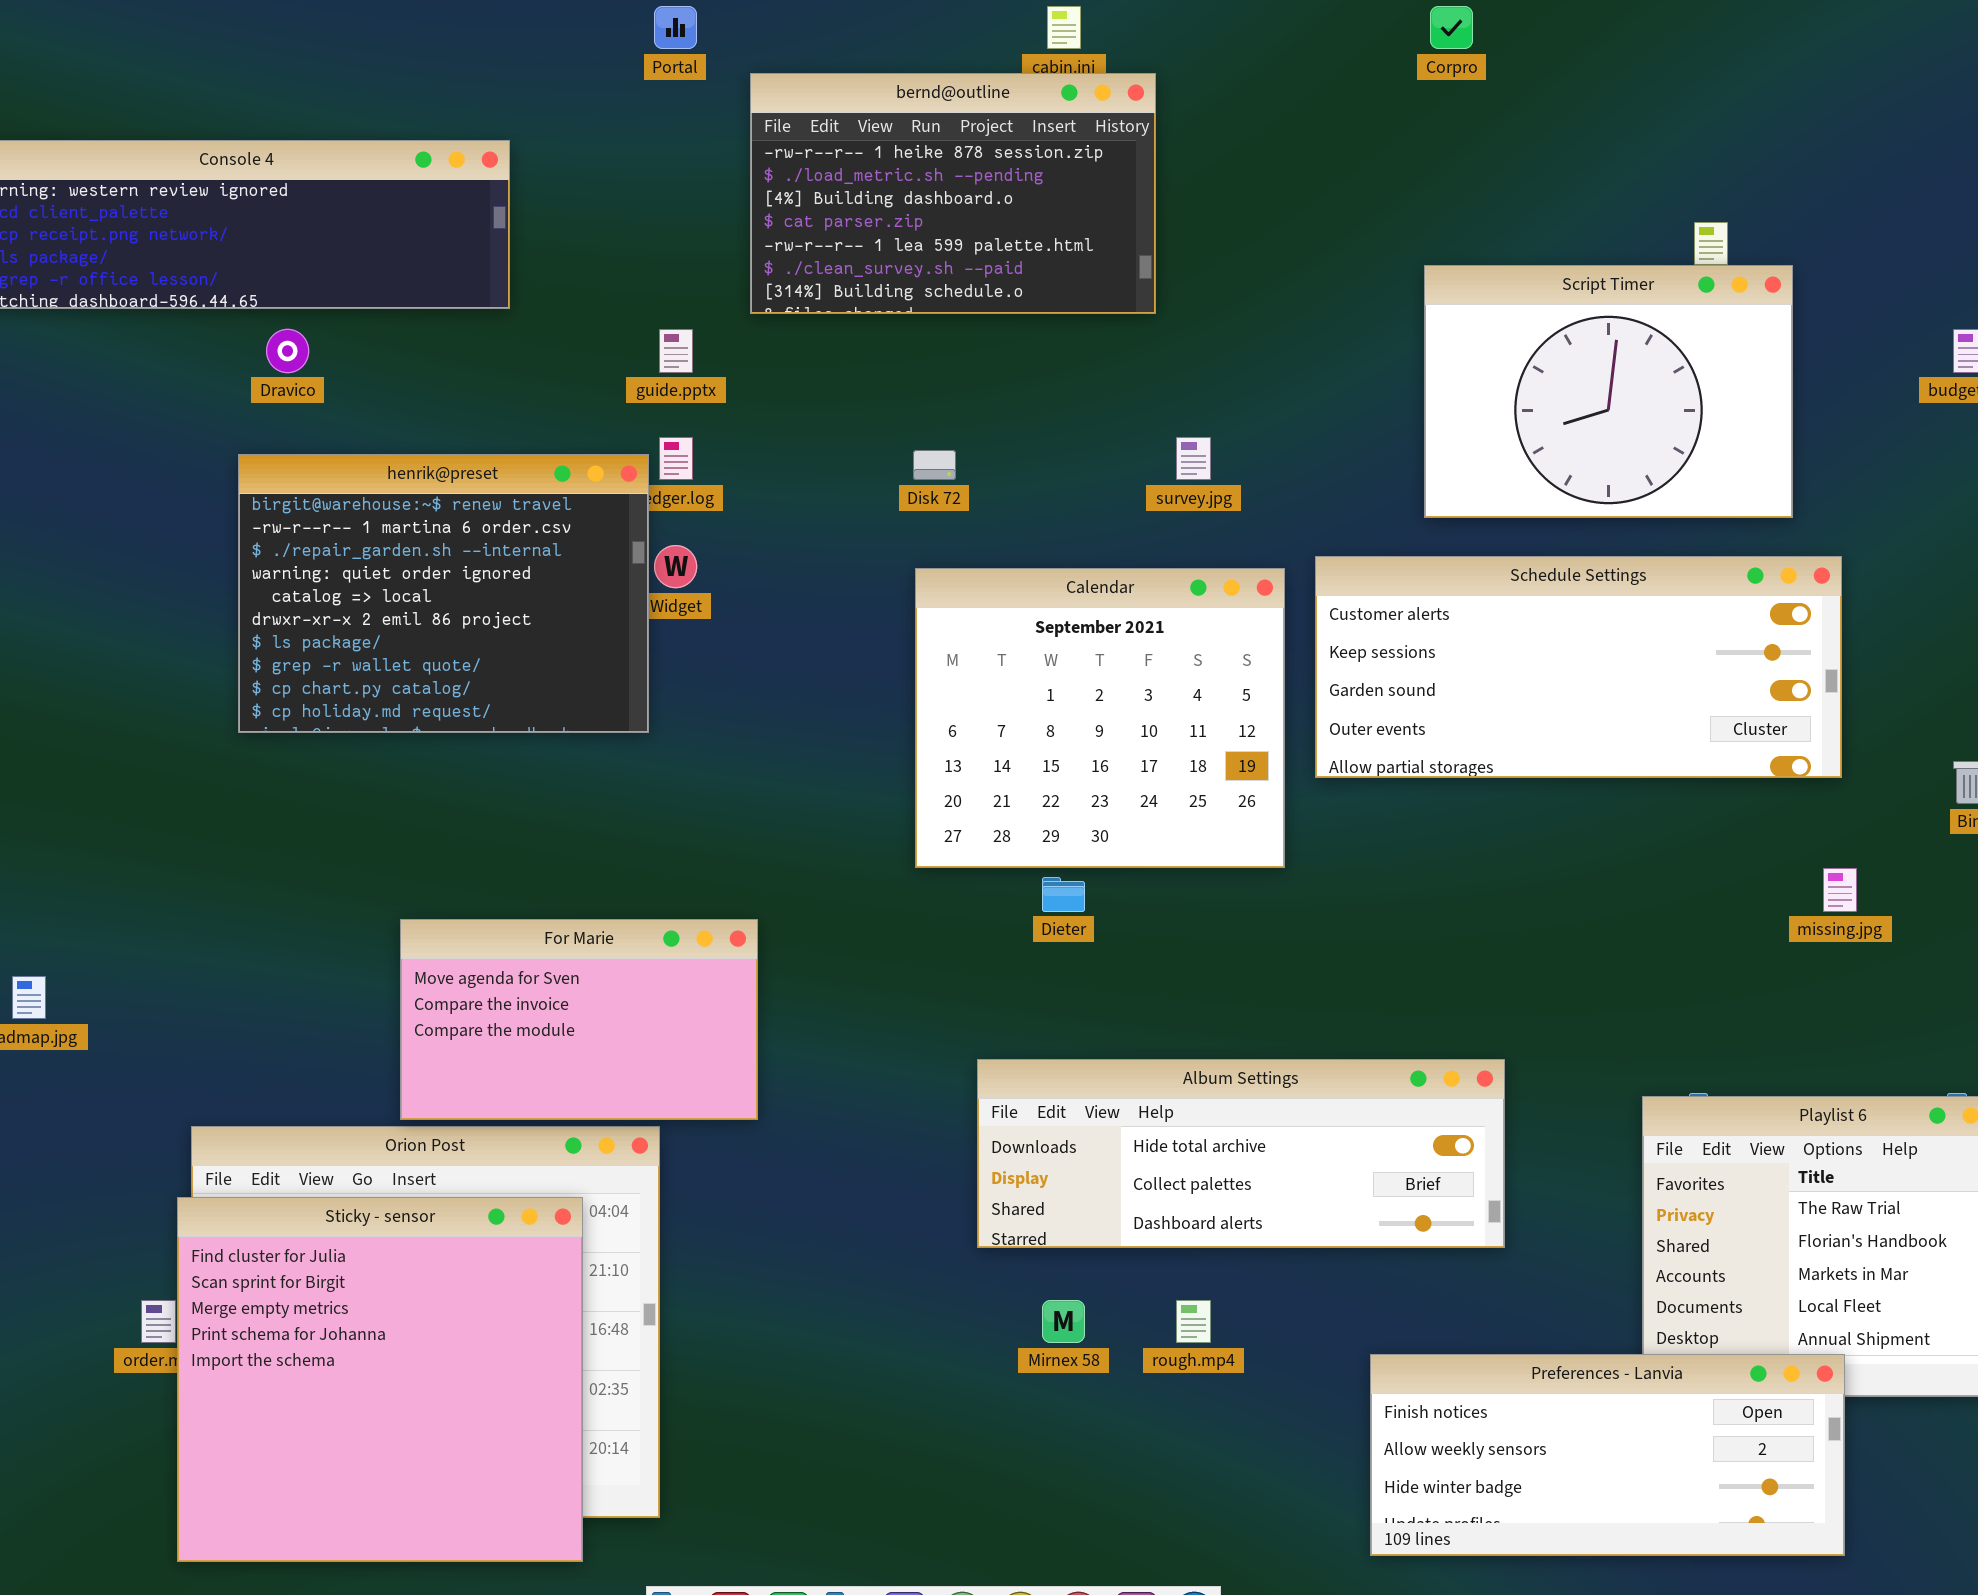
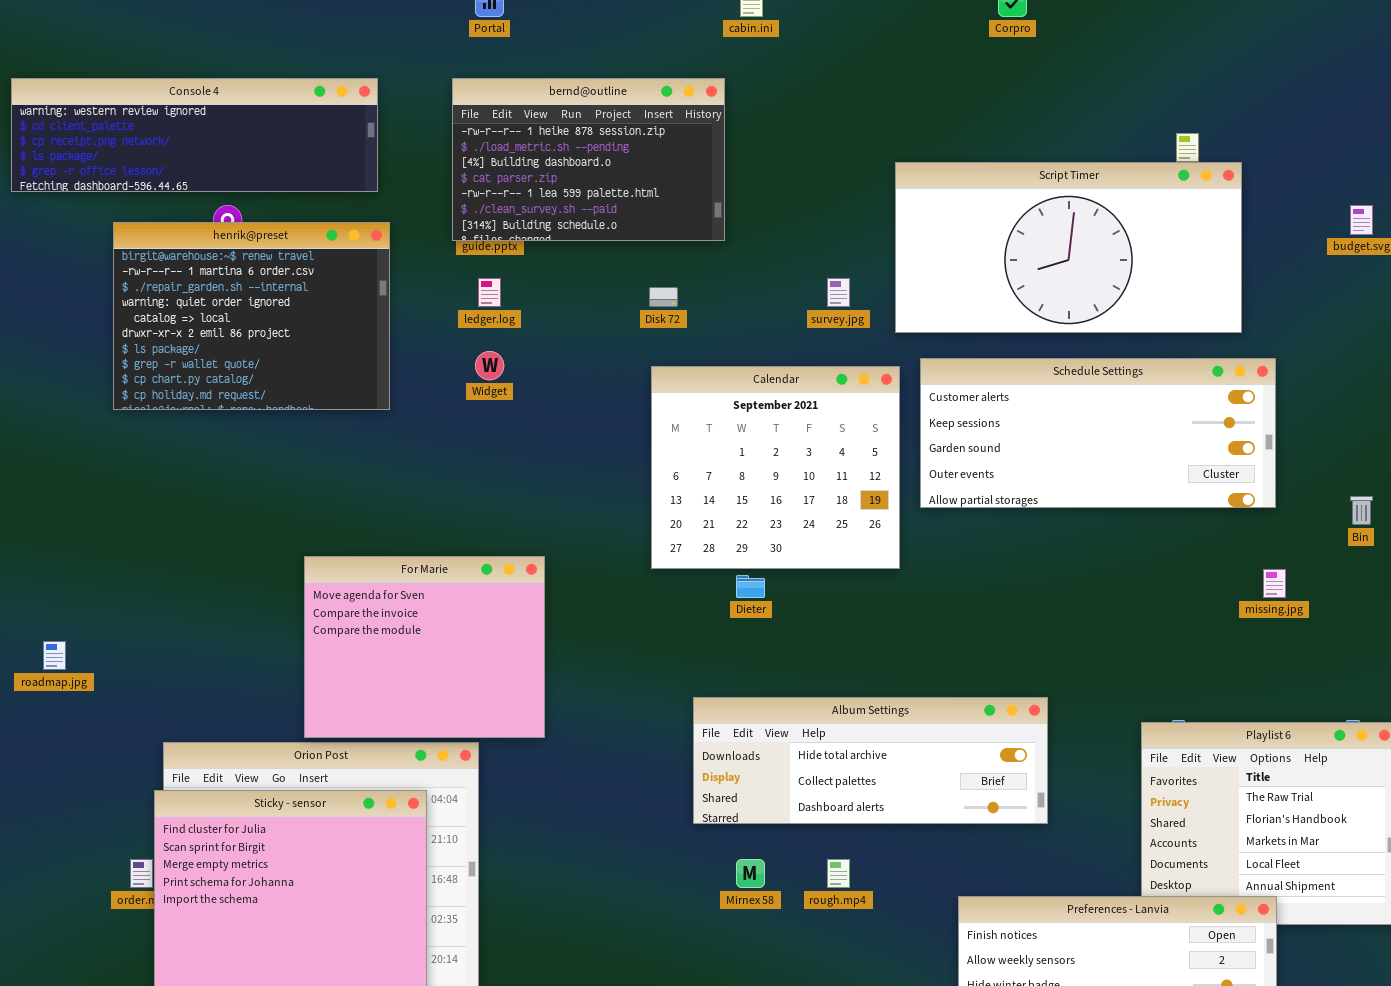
bernd@outline: [750,73,1156,314] -> [452,78,725,241], moved
Script Timer: [1424,265,1793,518] -> [895,162,1242,333], resized
henrik@preset: [238,454,649,733] -> [113,222,390,410], moved
For Marie: [400,919,758,1120] -> [304,556,545,738], resized

